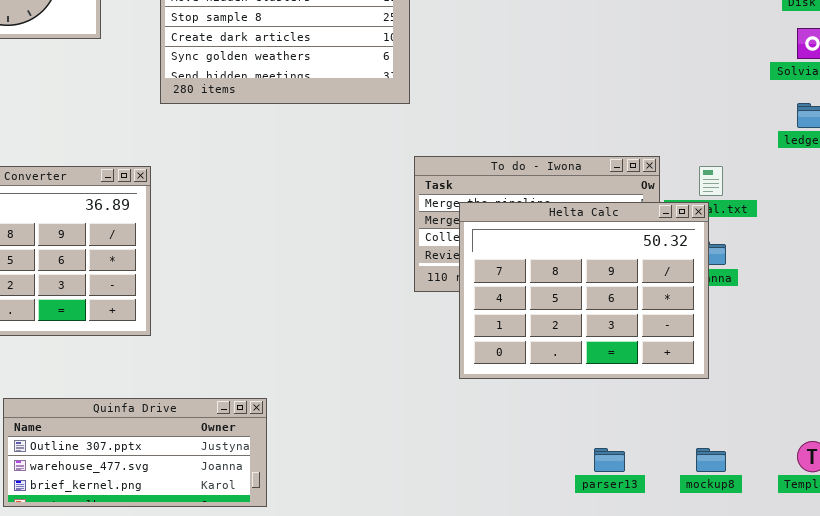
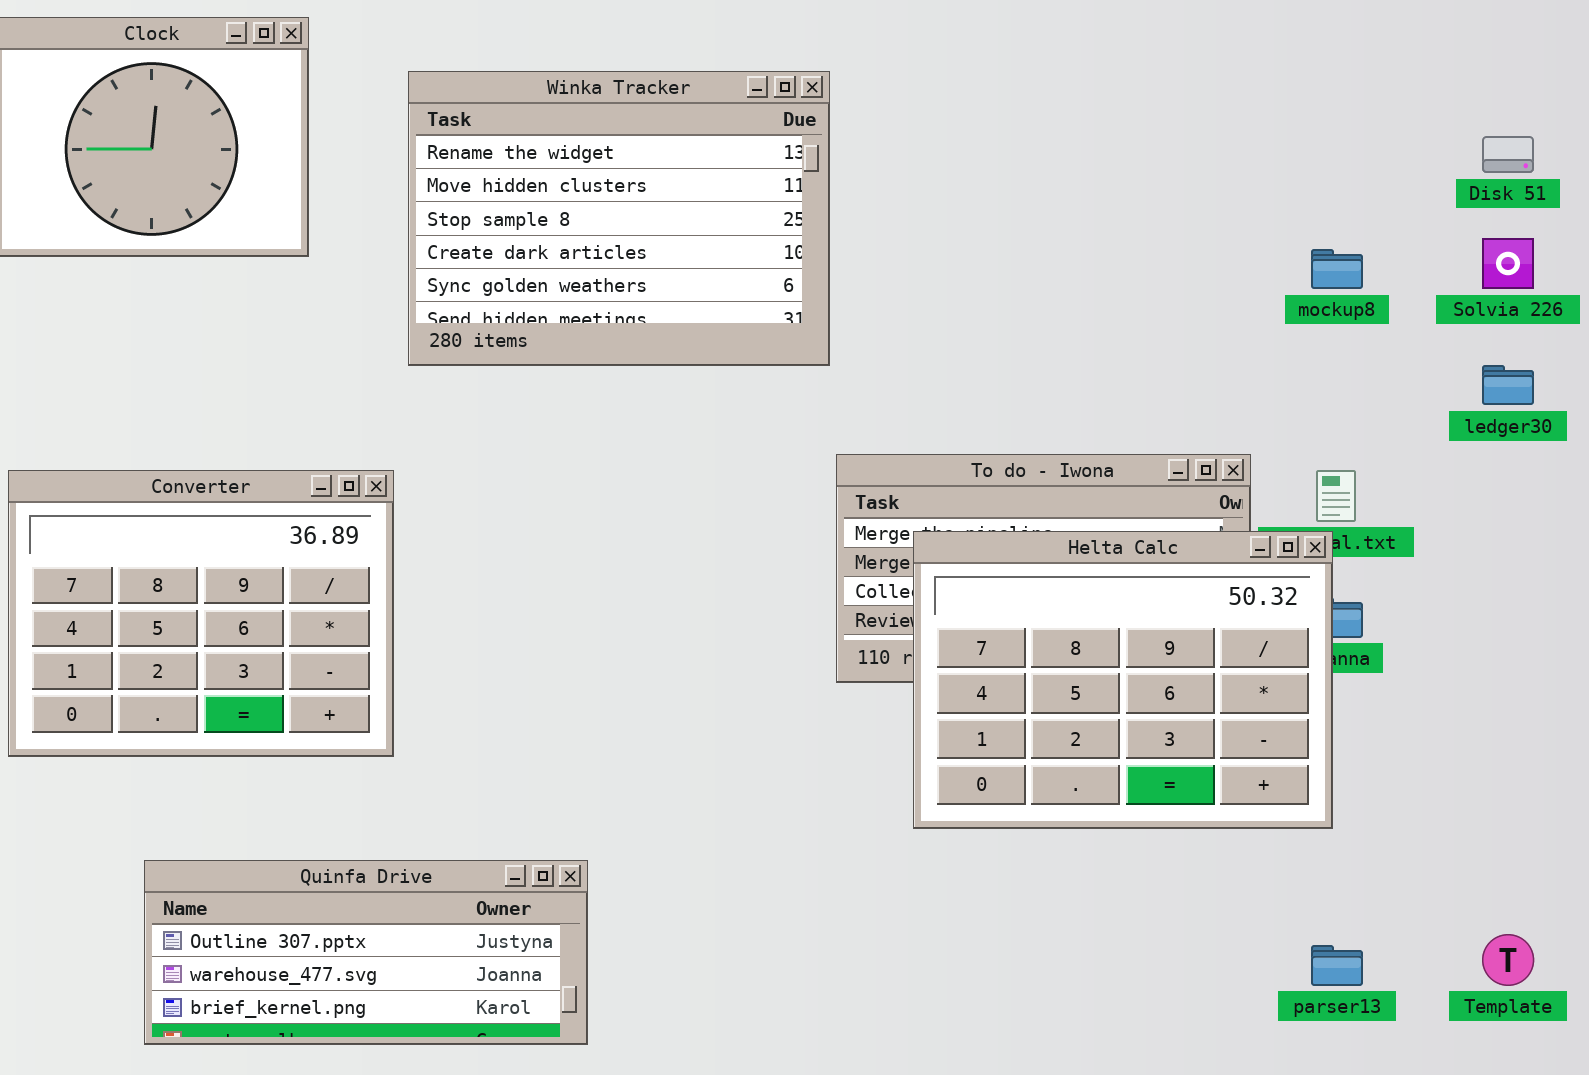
parser13: [594,448,625,472] -> [1311,945,1363,986], moved
mockup8: [696,448,726,472] -> [1311,249,1363,289], moved

